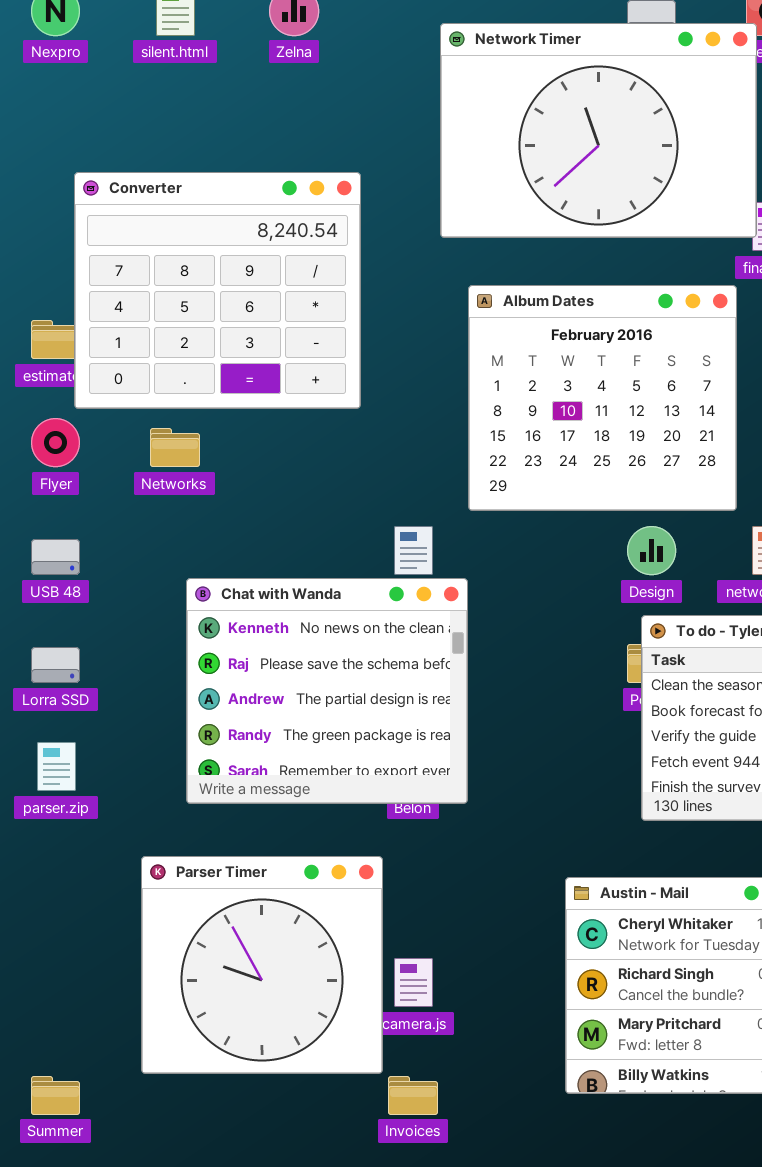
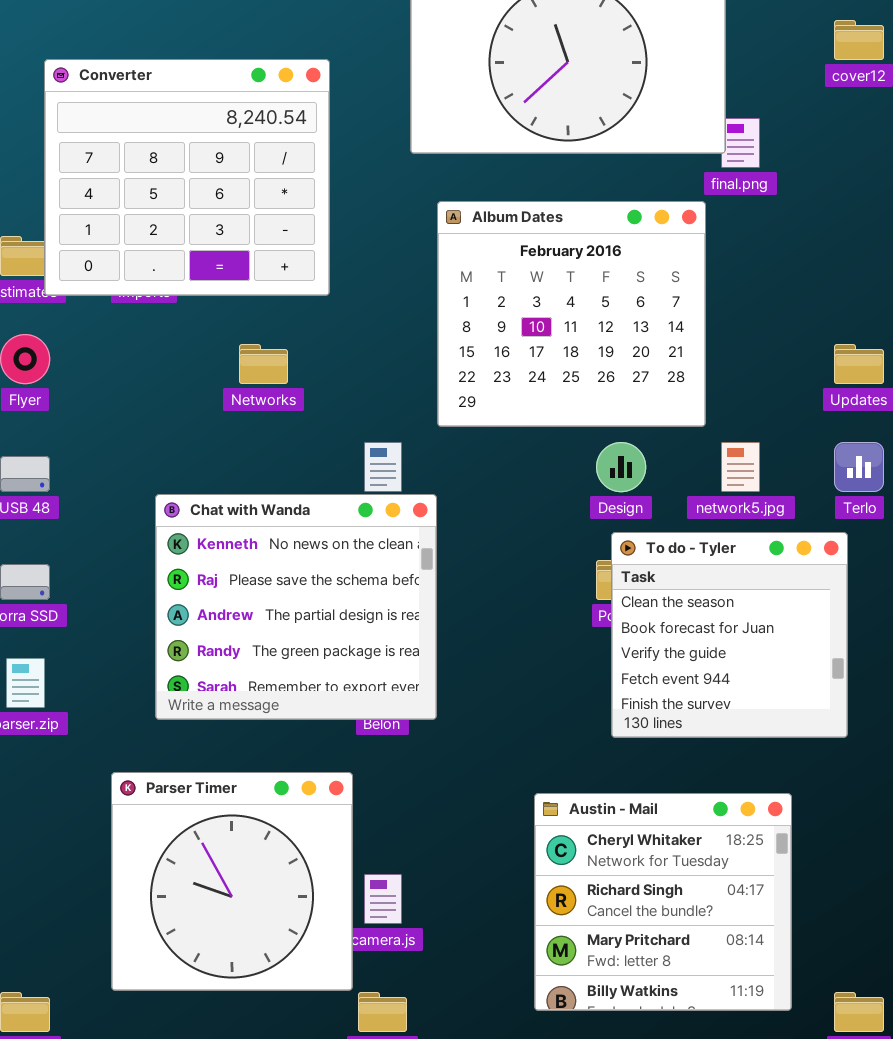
Converter: [74,172,361,409] -> [44,59,330,296], moved
Networks: [150,428,200,467] -> [239,344,288,384], moved

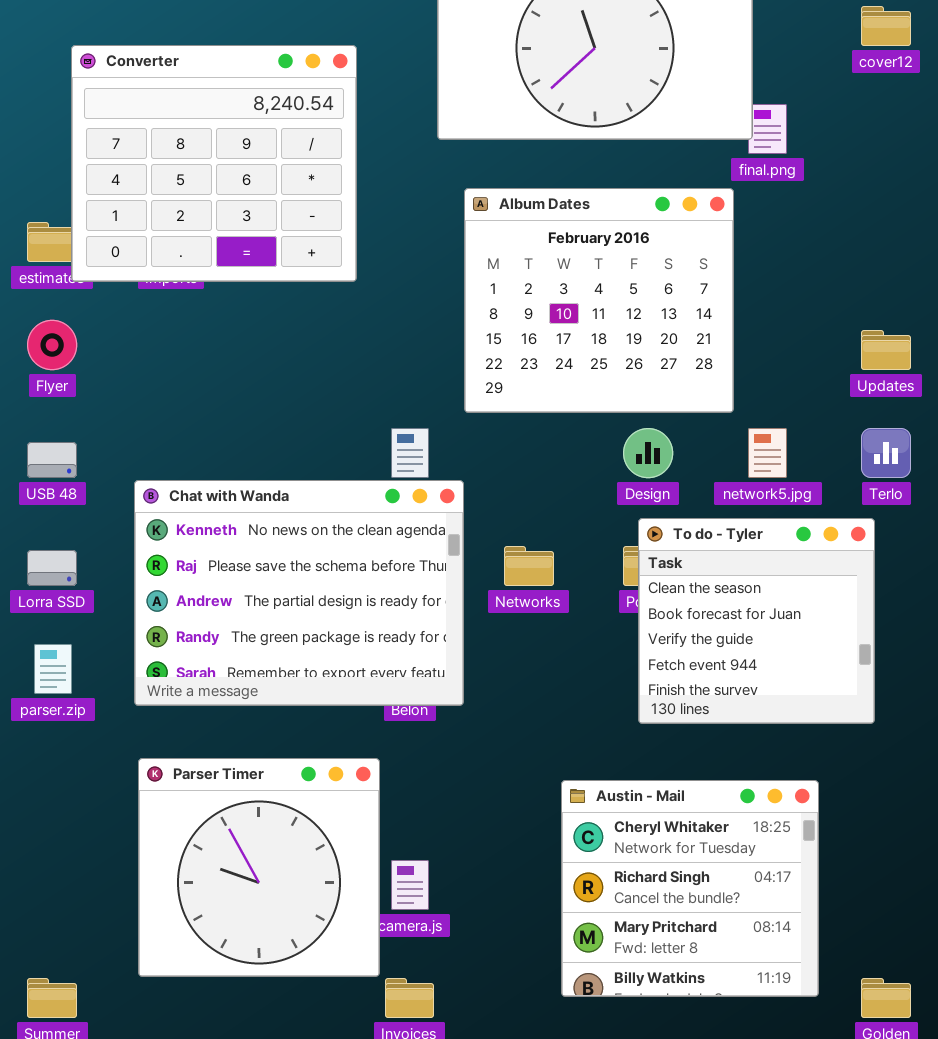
Networks: [239,344,288,384] -> [504,546,554,586], moved
Chat with Wanda: [155,494,437,720] -> [134,480,464,706], resized

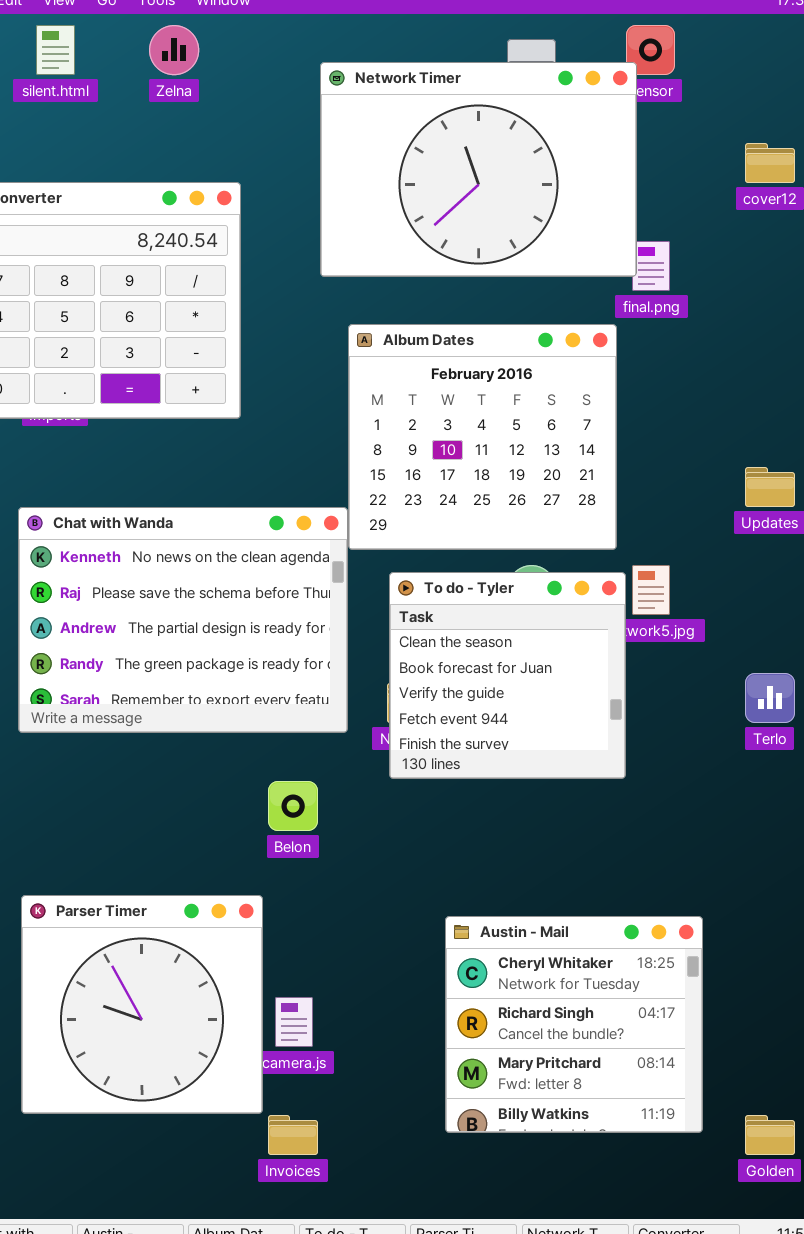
Terlo: [861,428,911,478] -> [745,673,795,723], moved
Chat with Wanda: [134,480,464,706] -> [18,507,348,733], moved
To do - Tyler: [638,518,875,724] -> [389,572,626,779], moved

